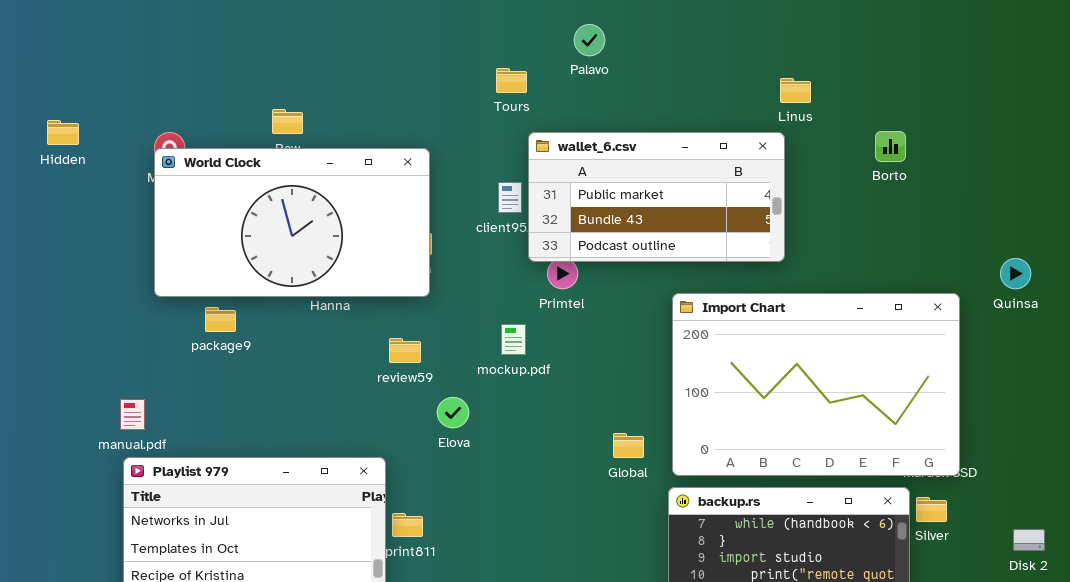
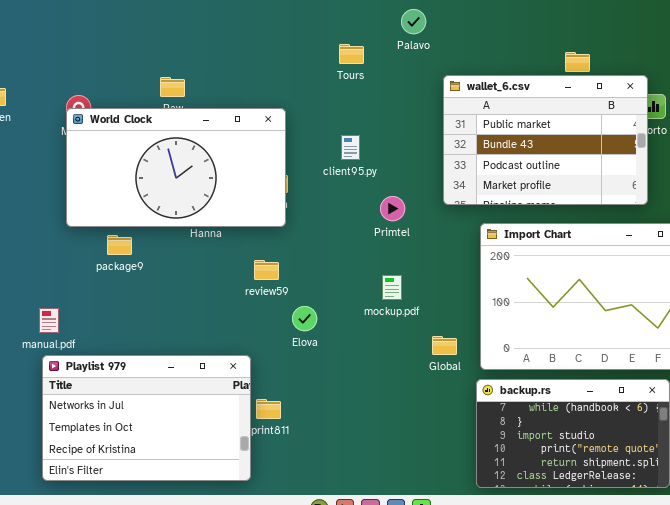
wallet_6.csv: [528,132,785,262] -> [443,75,648,205], moved, resized
mockup.pdf: [501,324,526,355] -> [382,275,402,300], moved

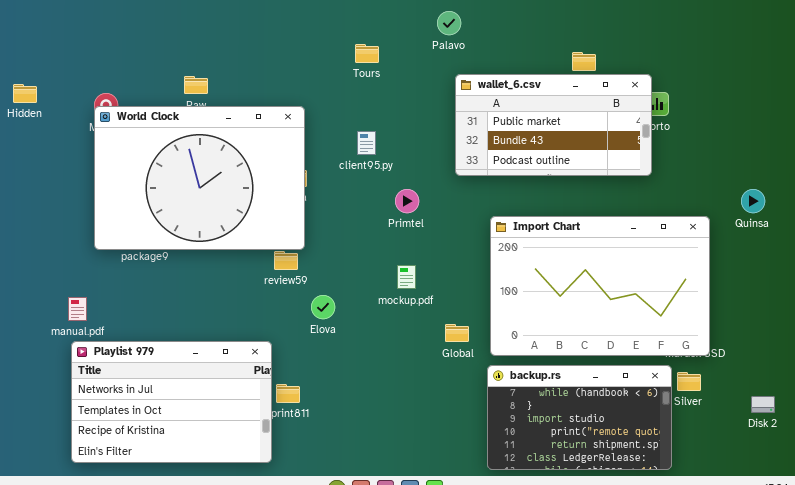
Palavo: [401,9,426,34] -> [437,11,461,35], moved
wallet_6.csv: [443,75,648,205] -> [455,74,652,176], resized
World Clock: [66,108,286,227] -> [94,106,305,250], resized

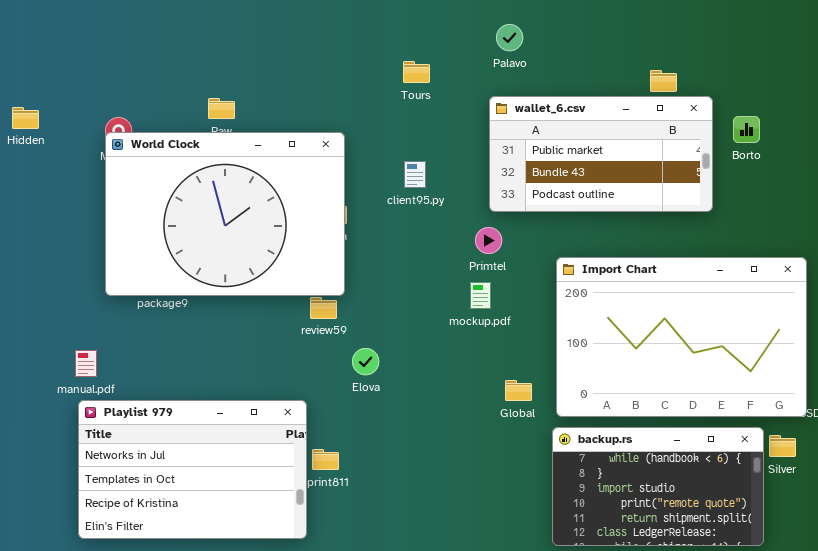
wallet_6.csv: [455,74,652,176] -> [489,96,713,212], moved
Primtel: [395,189,419,213] -> [475,227,502,254], moved
mockup.pdf: [397,265,416,289] -> [470,282,491,309], moved

